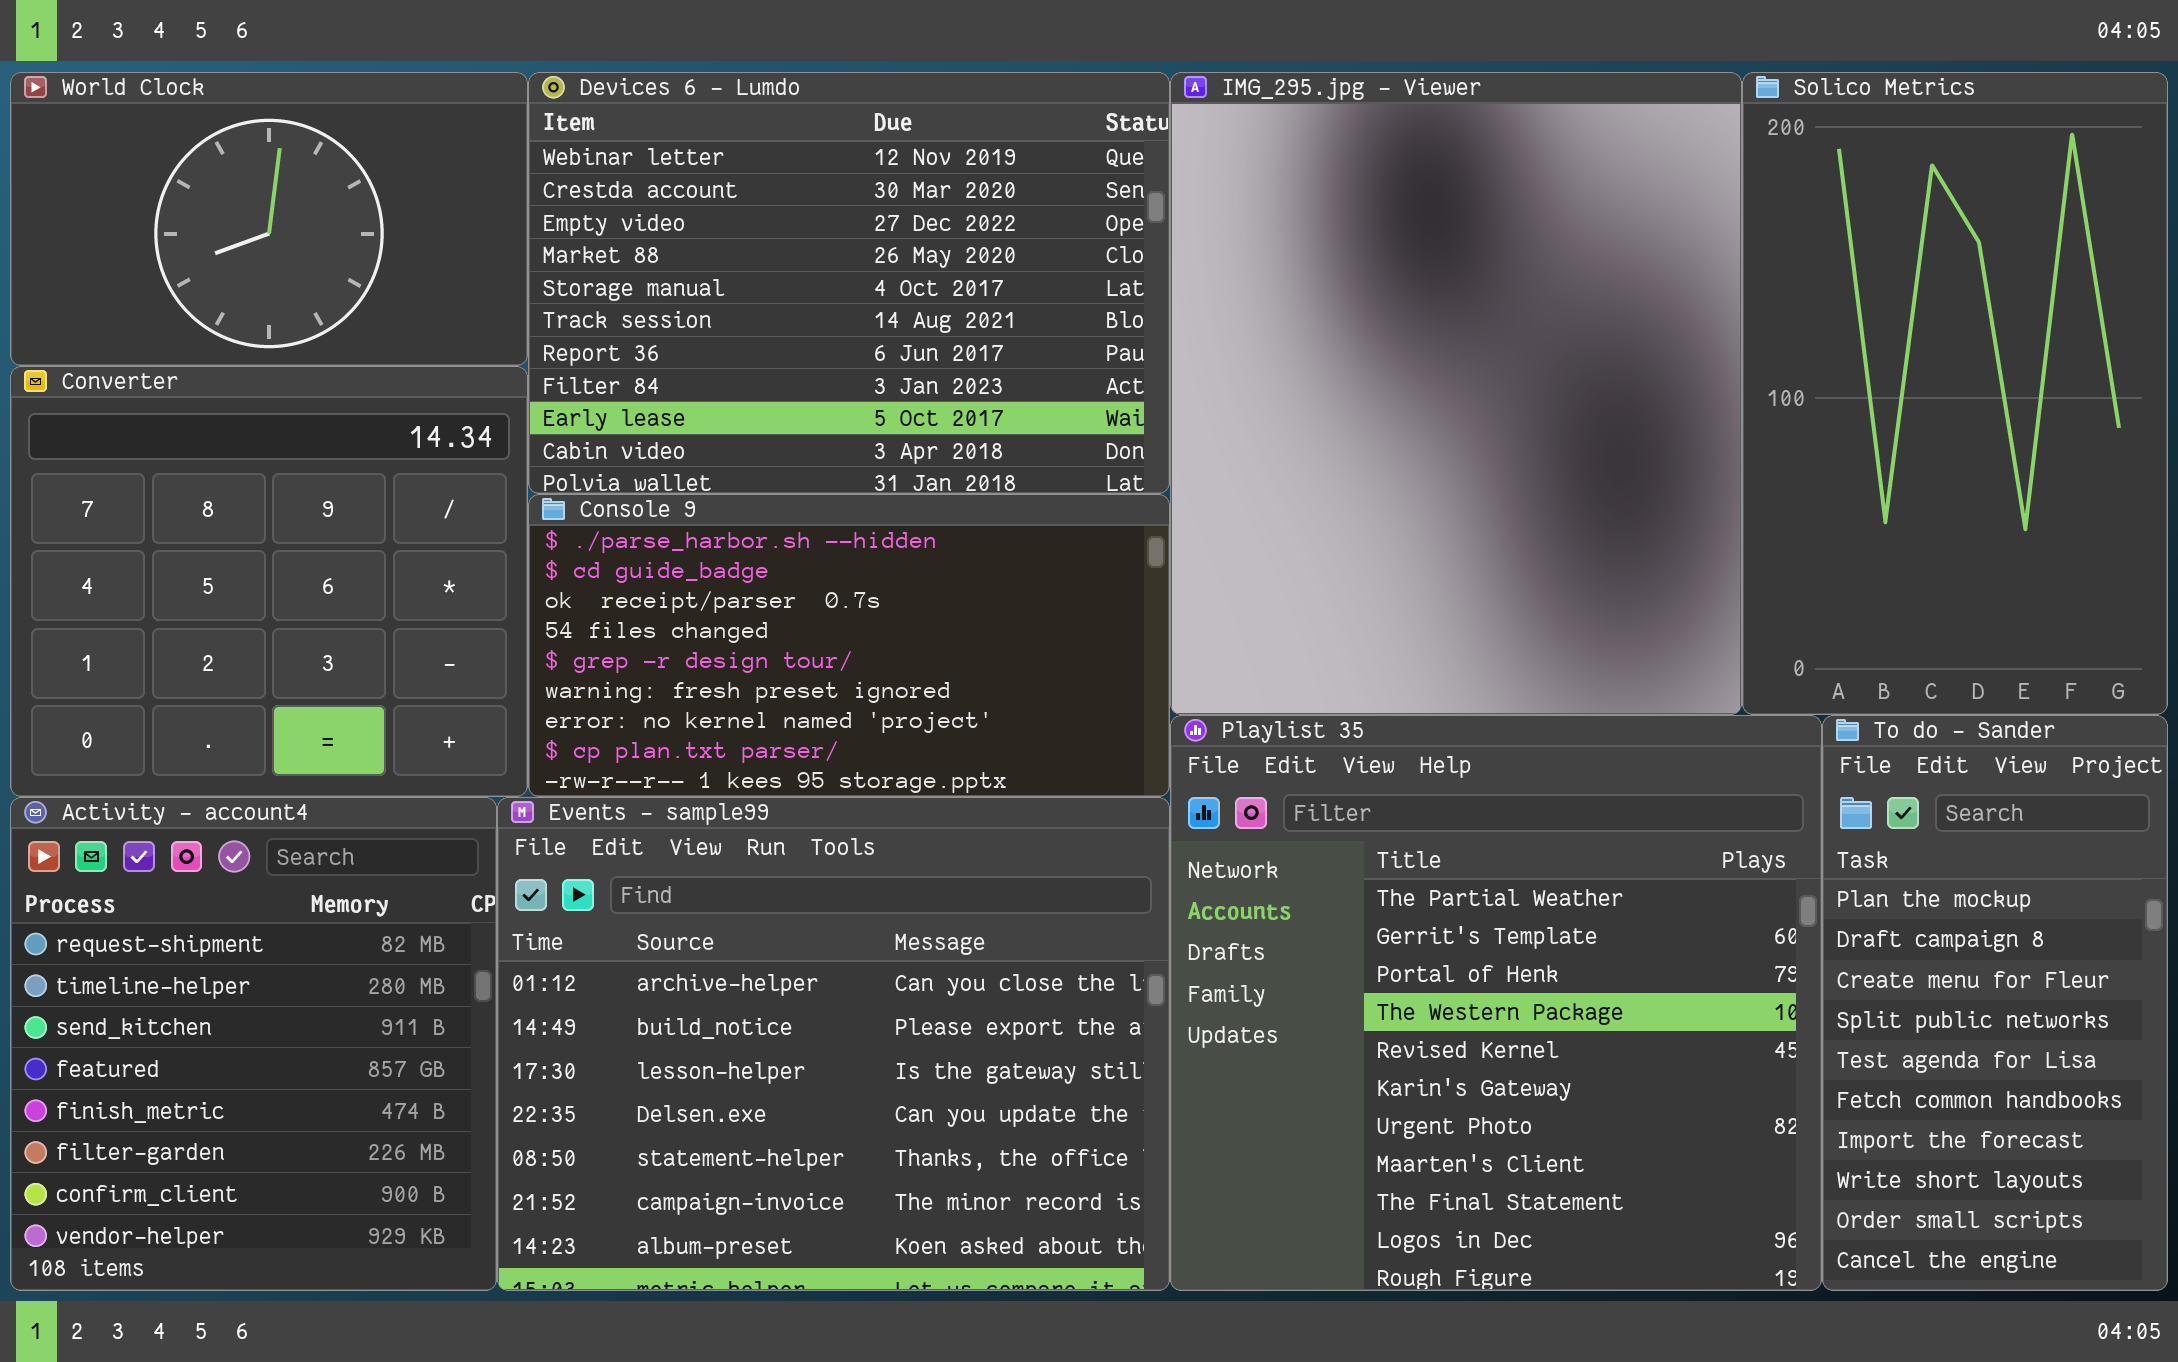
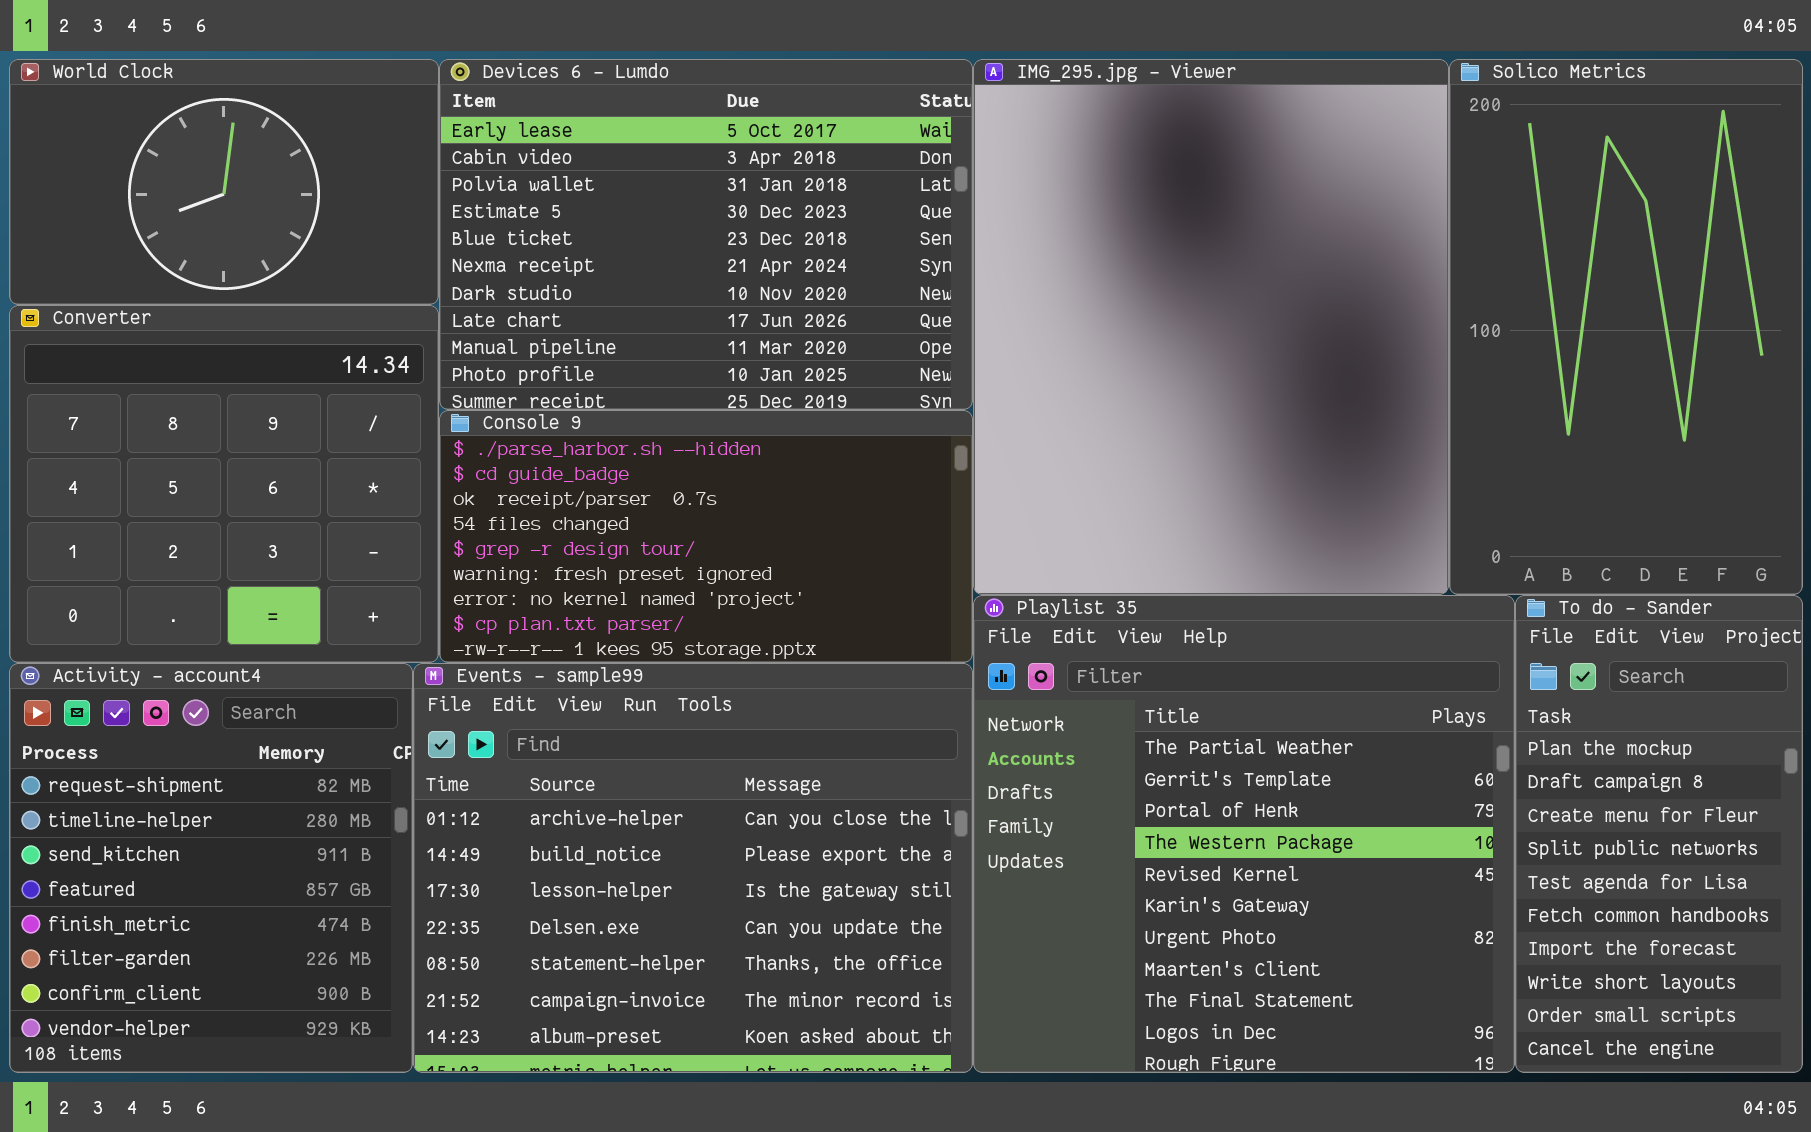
Devices 6 - Lumdo: [528,72,1170,494] -> [439,59,973,410], scrolled down 8 rows

